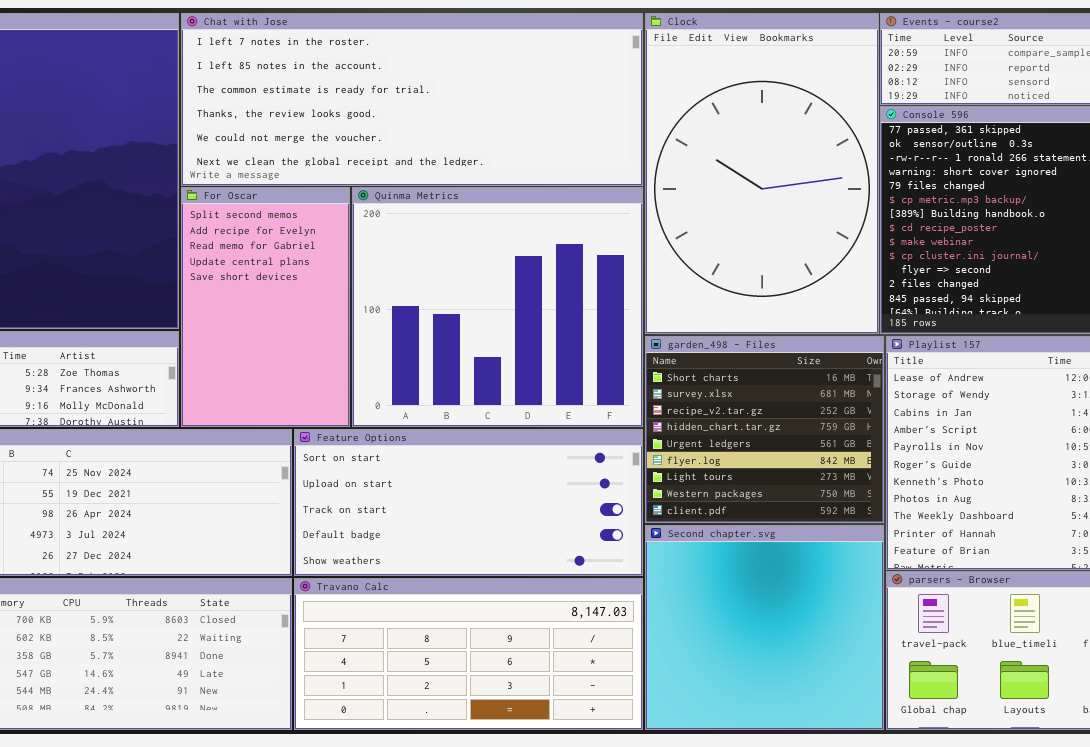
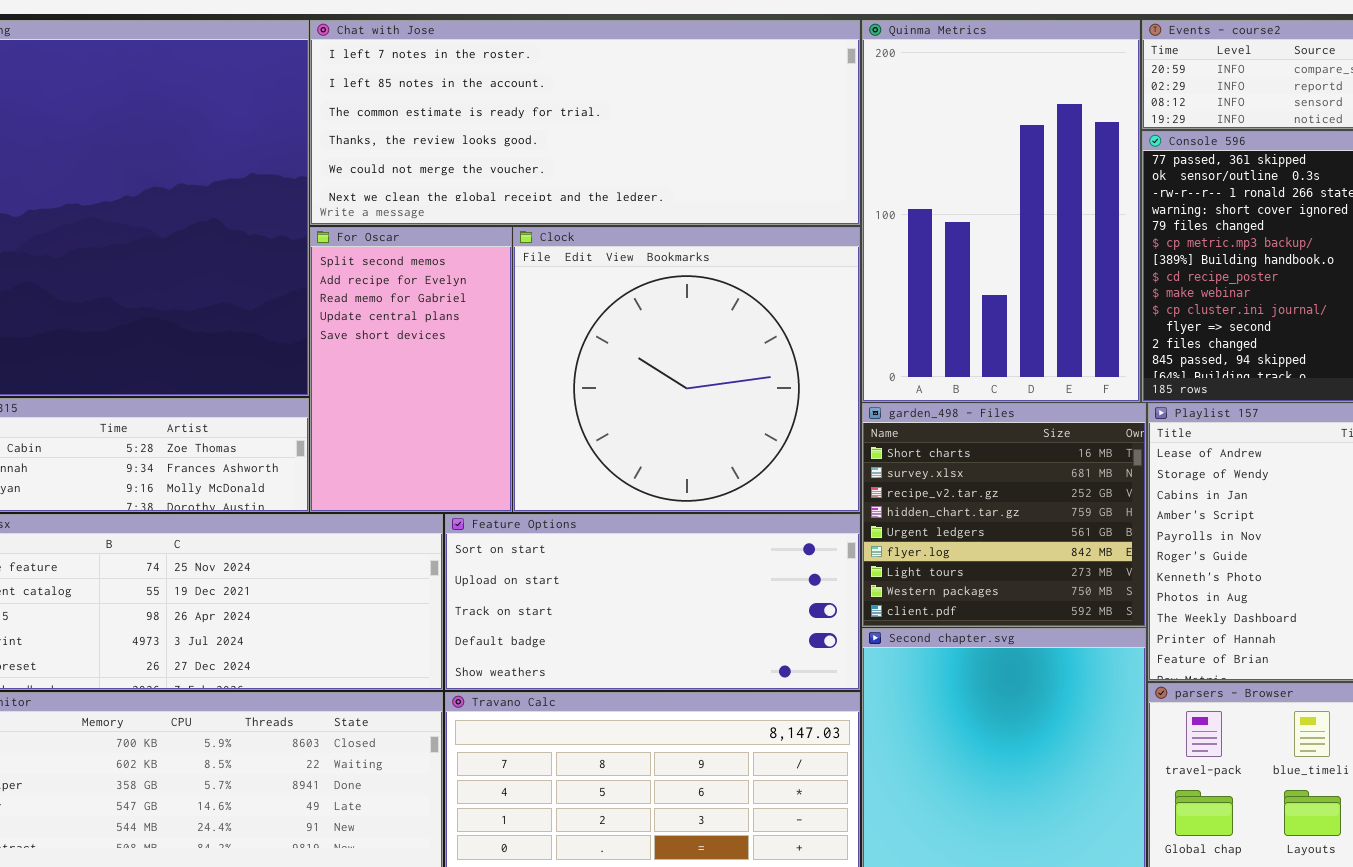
Clock: [645,13,879,334] -> [513,227,860,512], moved, resized
Quinma Metrics: [352,187,643,427] -> [862,20,1140,402], moved, resized

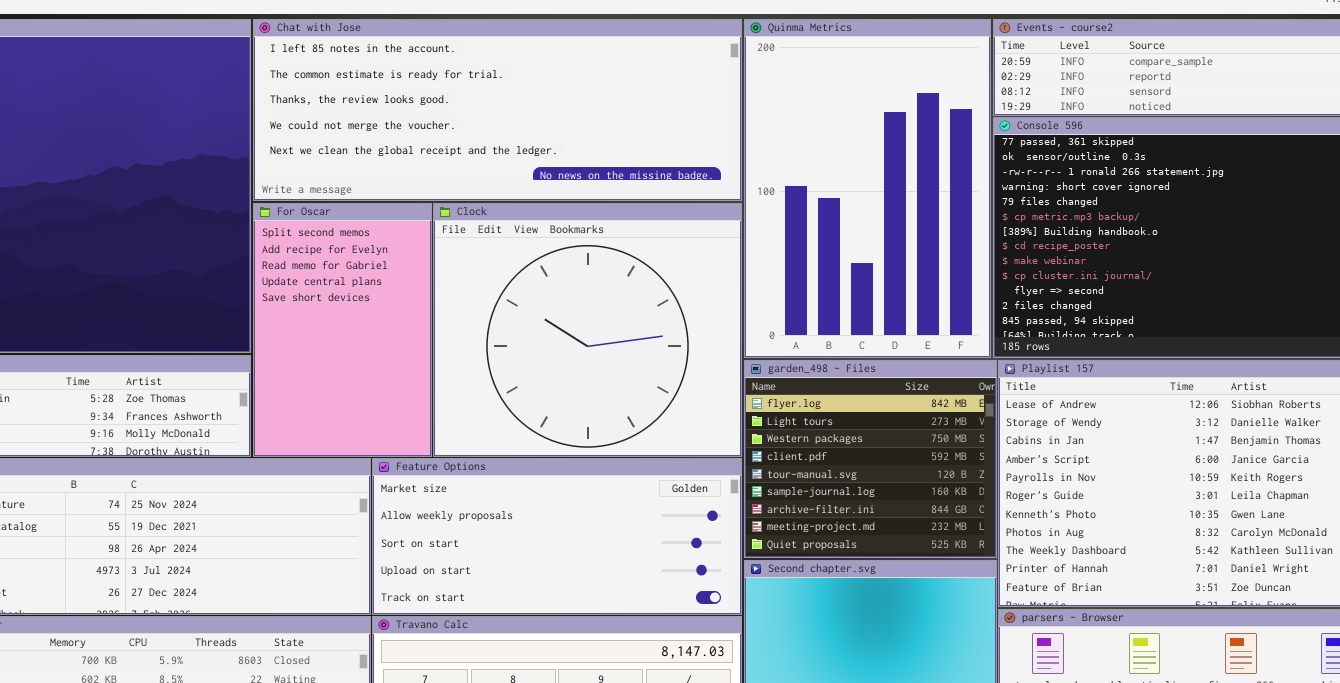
Chat with Jose: [310,20,860,225] -> [253,19,742,201], scrolled down 1 row
garden_498 - Files: [862,403,1146,627] -> [744,360,997,558], scrolled down 5 rows
Feature Options: [445,514,860,690] -> [372,458,742,615], scrolled up 2 rows

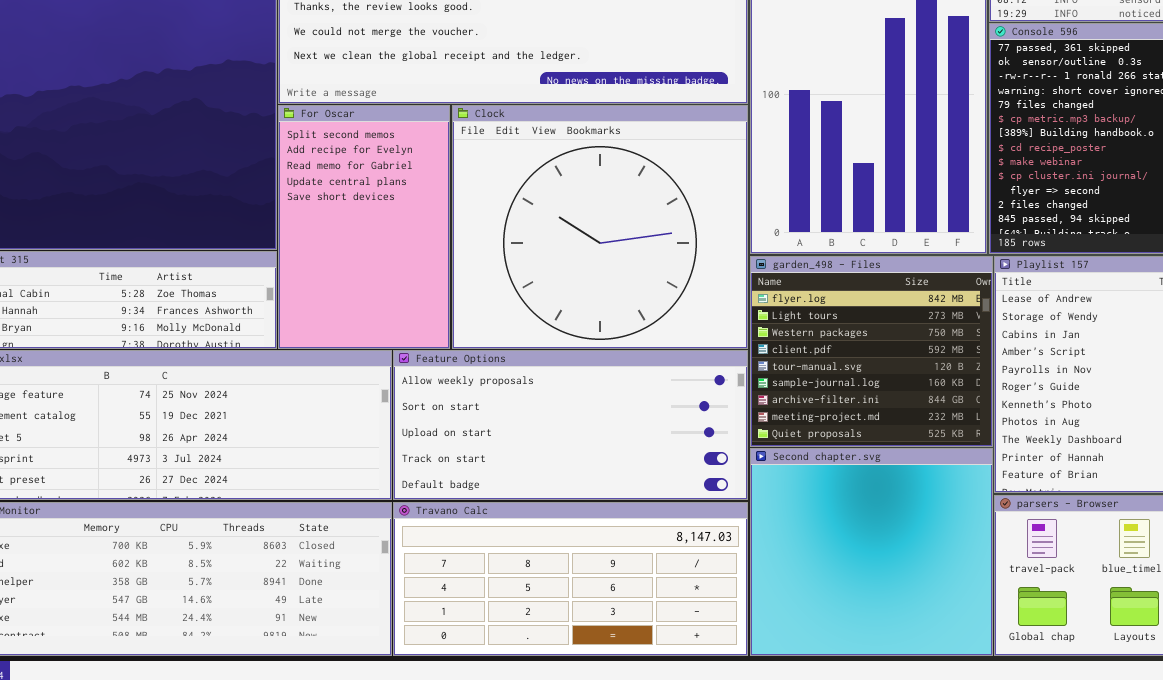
Feature Options: [372,458,742,615] -> [393,350,748,500], scrolled down 1 row

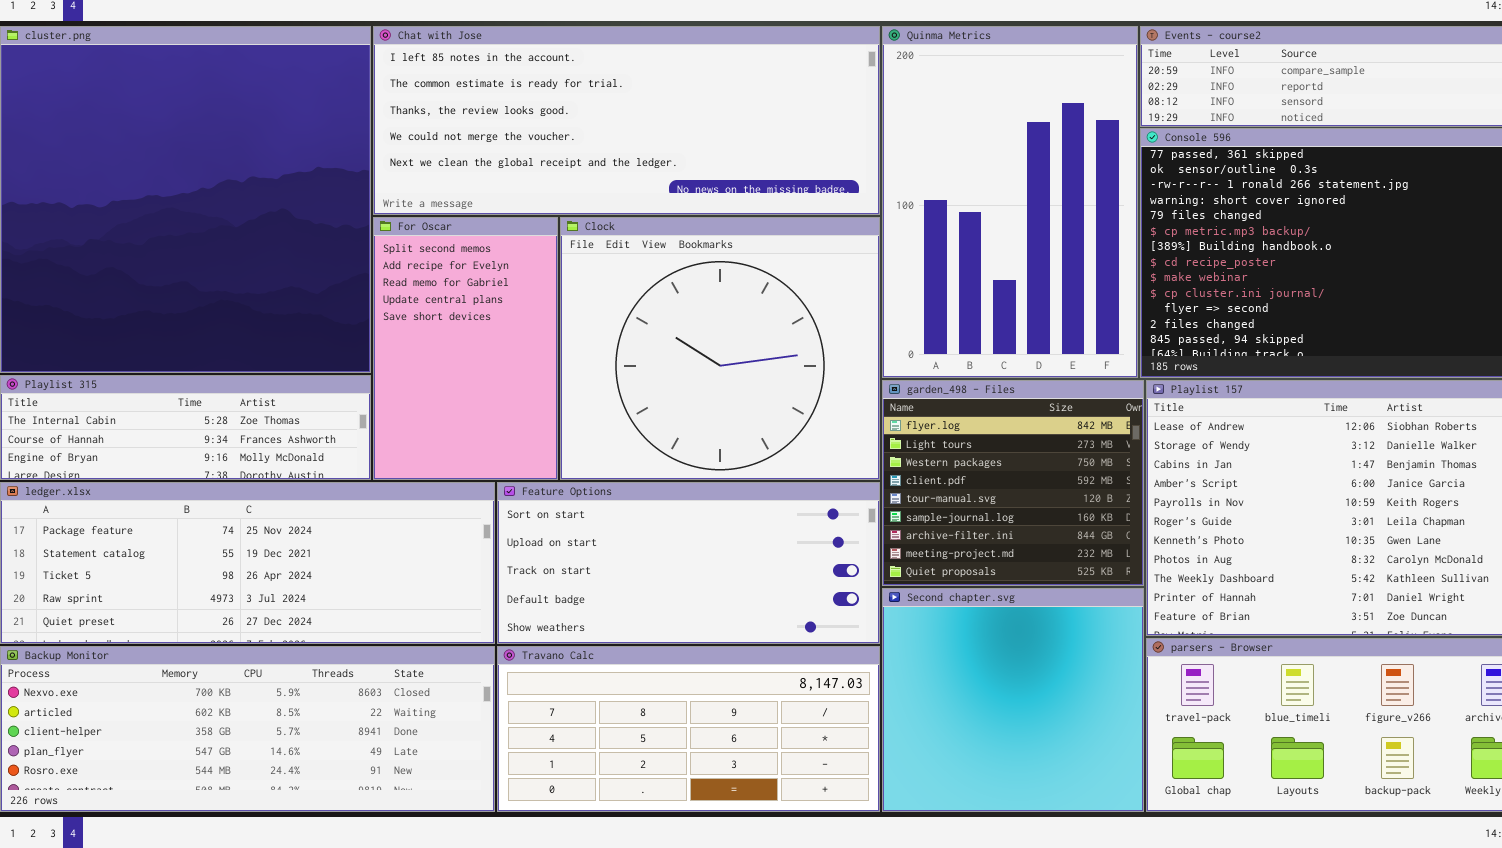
Feature Options: [393,350,748,500] -> [497,482,880,644], scrolled down 1 row

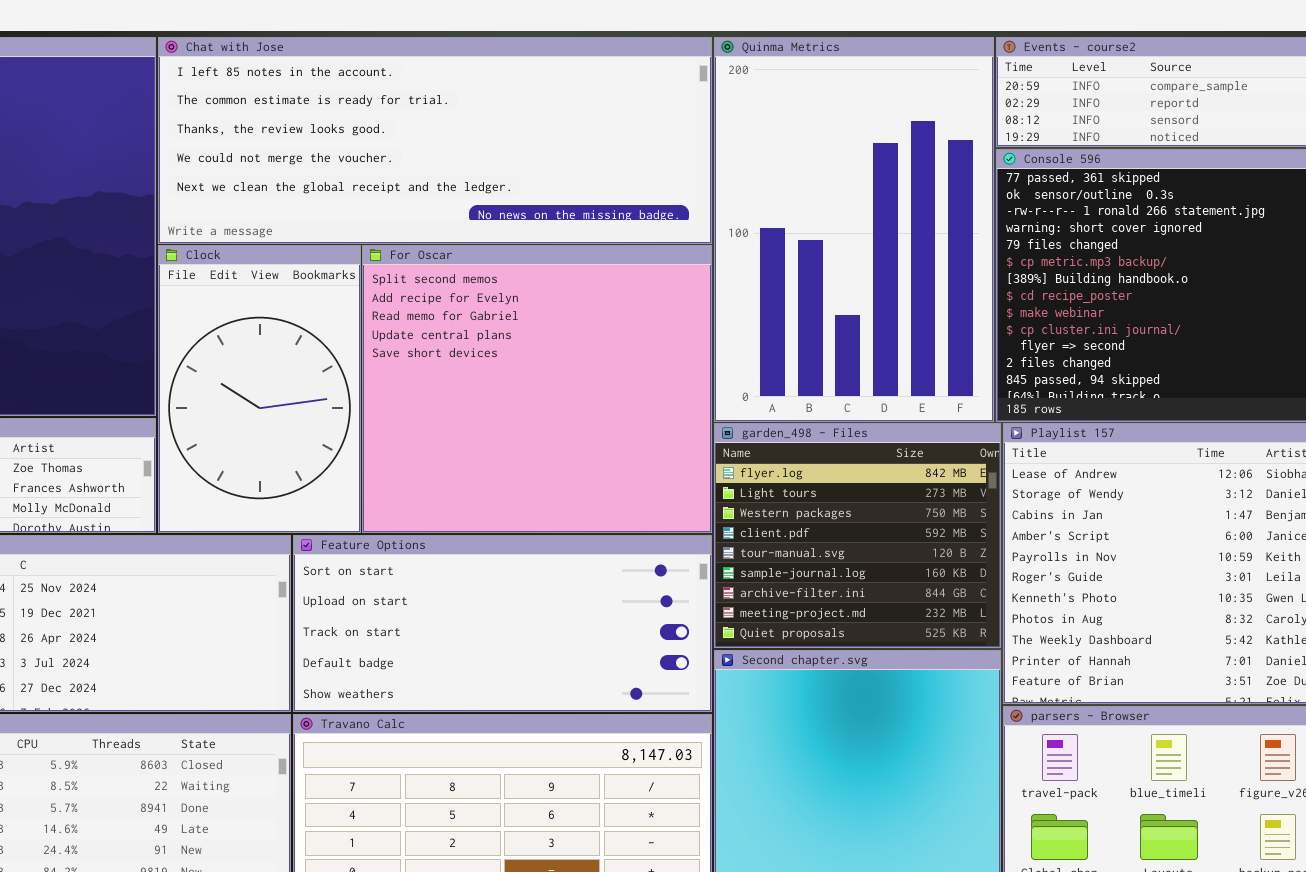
For Oscar: [373,217,558,480] -> [362,245,712,533], moved, resized
Clock: [560,217,880,480] -> [158,245,361,533], moved, resized

